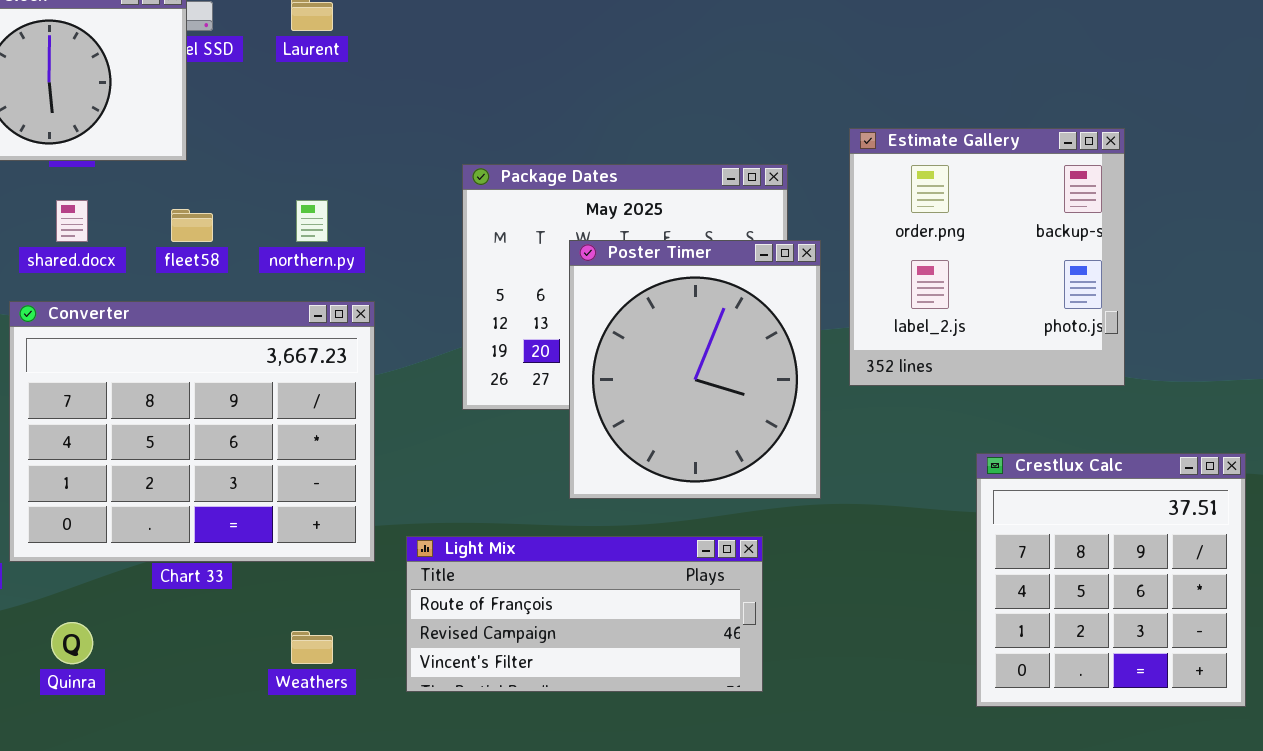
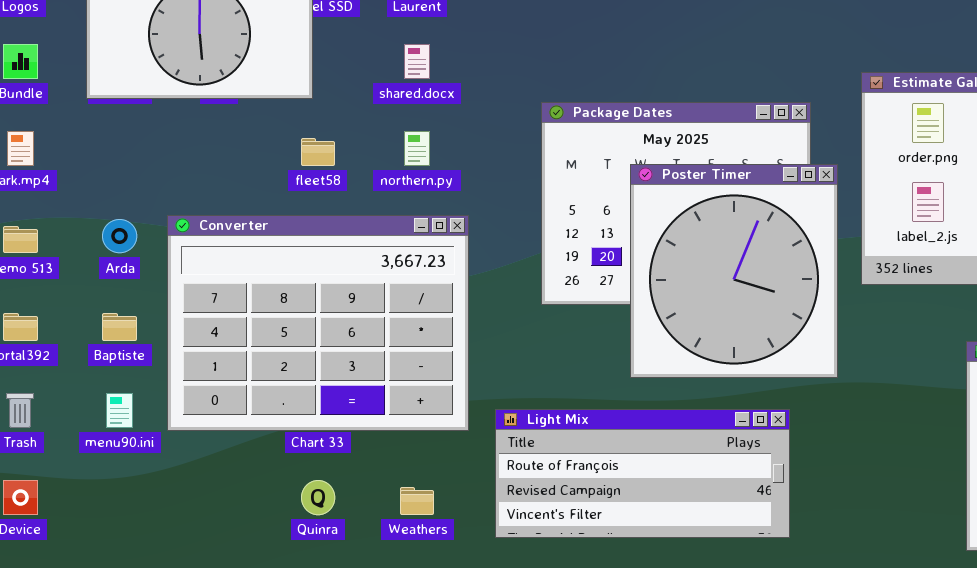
shared.docx: [56,200,88,242] -> [404,44,430,79], moved
Quinra: [51,622,93,664] -> [301,480,335,515], moved

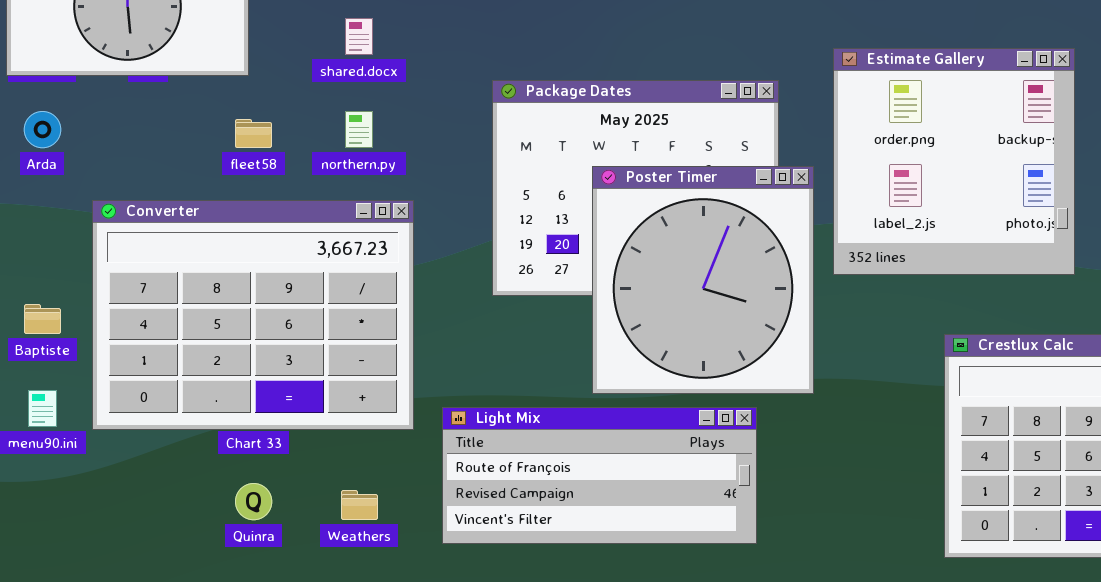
Poster Timer: [630,164,838,378] -> [592,166,814,394], moved
Arda: [102,219,137,253] -> [24,111,61,148], moved

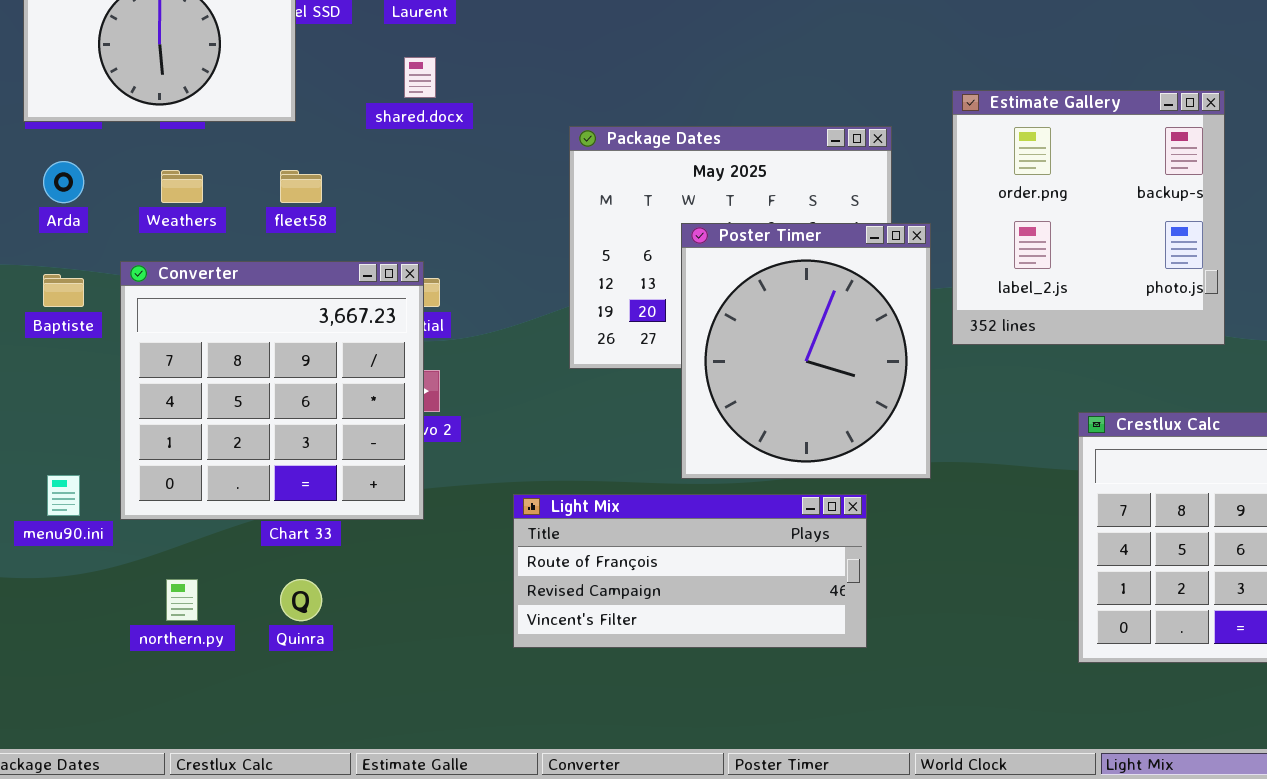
northern.py: [345,111,373,148] -> [166,579,198,621], moved
Converter: [92,200,414,430] -> [120,261,424,520], resized
Baptiste: [24,304,61,334] -> [43,274,84,307], moved
Weathers: [341,490,378,520] -> [161,170,203,203], moved

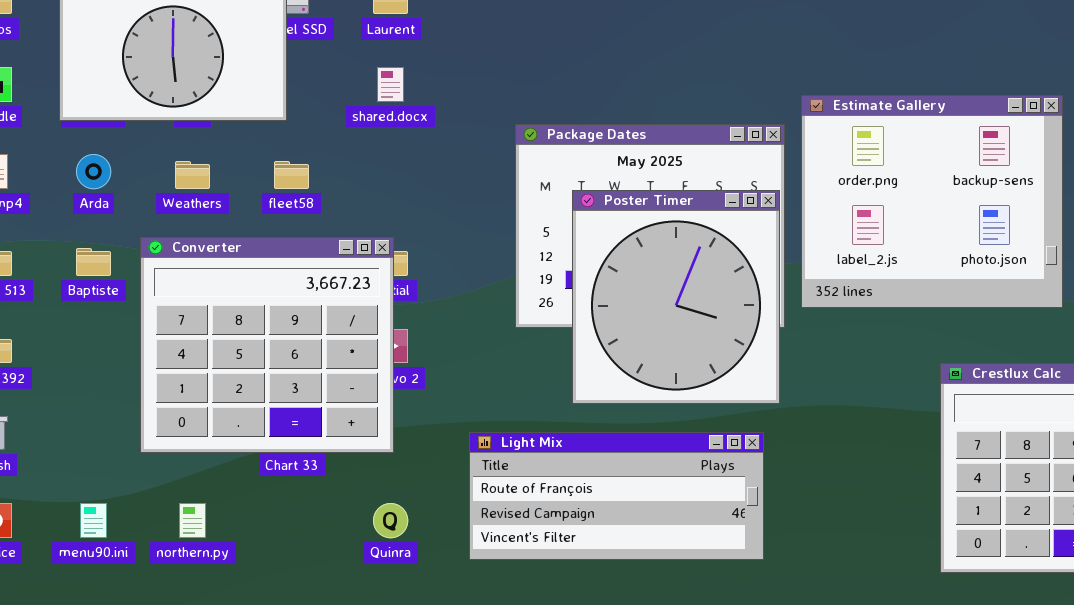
Estimate Gallery: [952,90,1225,345] -> [801,95,1063,308], resized
Poster Timer: [681,223,931,479] -> [572,190,780,404], moved
menu90.ini: [47,475,80,516] -> [80,503,107,538], moved
Quinra: [280,579,322,621] -> [373,503,408,538], moved

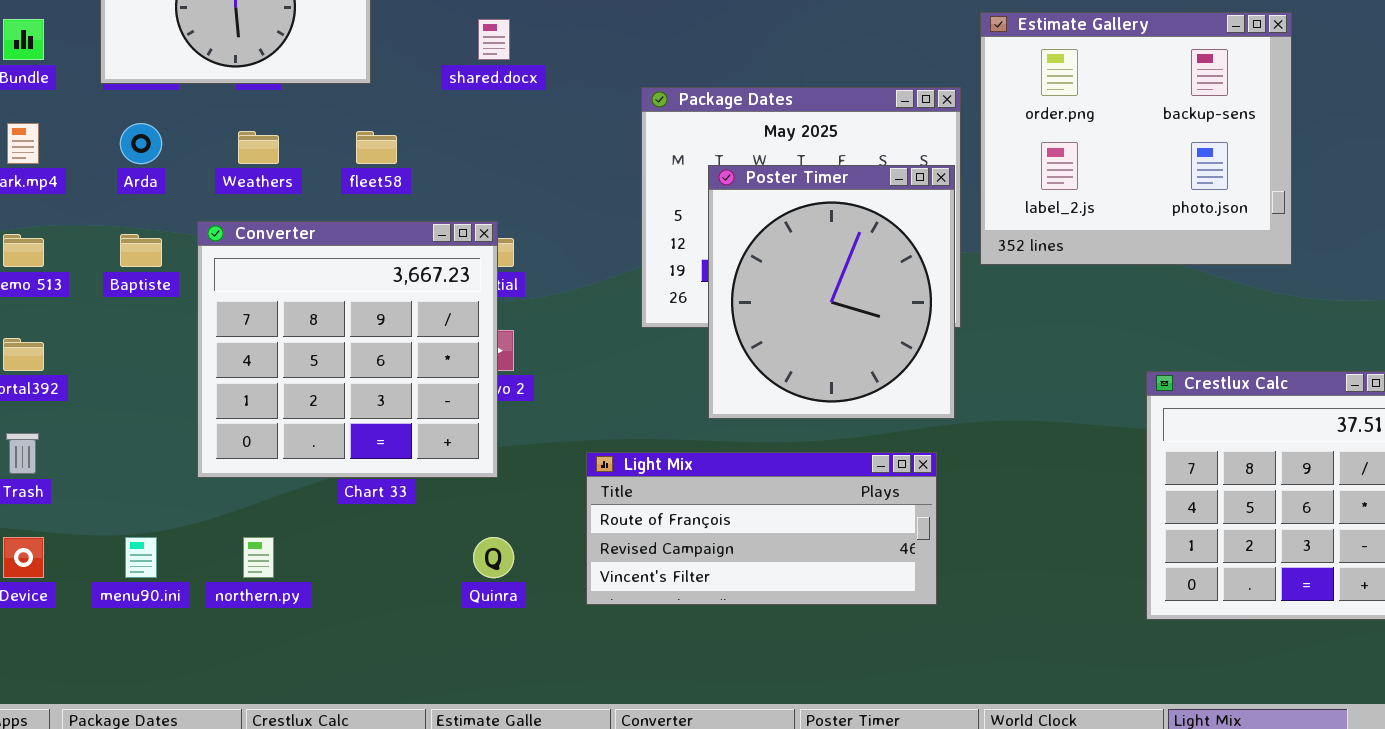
Estimate Gallery: [801,95,1063,308] -> [980,12,1292,265], moved

